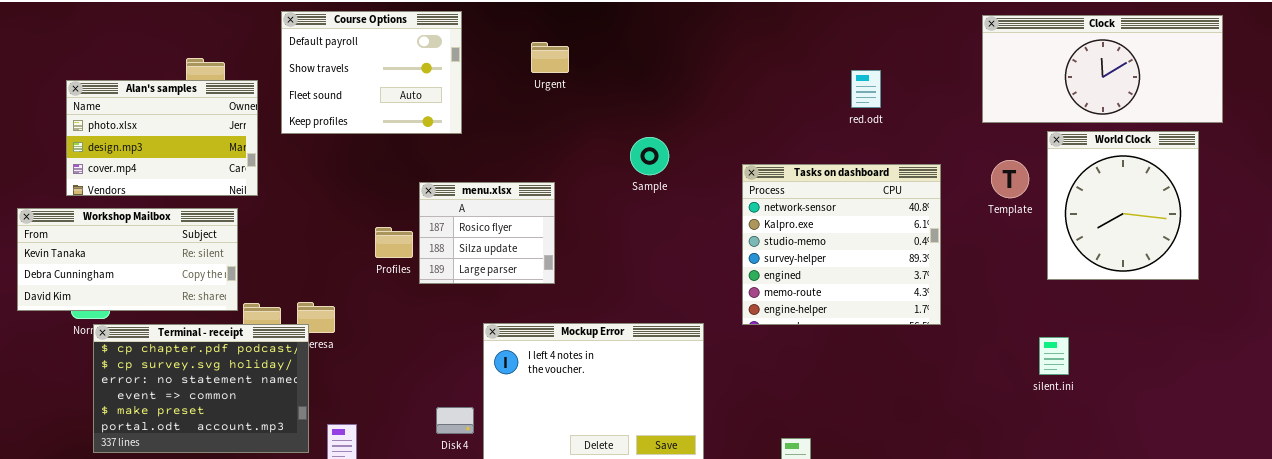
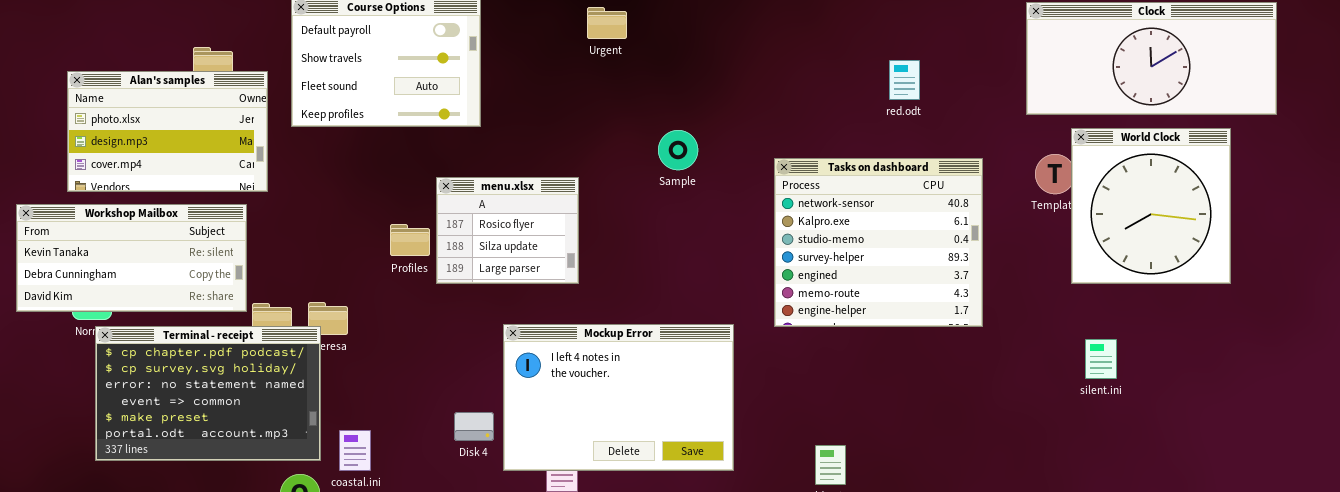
Urgent: [531,42,569,73] -> [587,7,627,39], moved
World Clock: [1047,131,1199,280] -> [1071,128,1231,284], moved

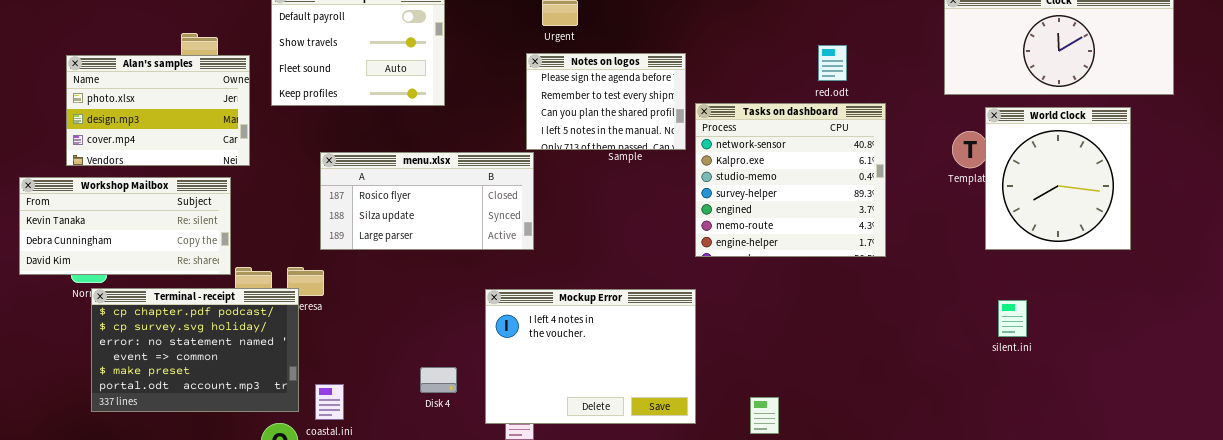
Notes on logos: none -> [526,53,686,150], opened
Tasks on dashboard: [774,158,983,327] -> [695,103,886,257], moved
menu.xlsx: [436,177,579,284] -> [320,152,534,250], resized
Mockup Error: [503,324,734,471] -> [485,289,696,424], moved

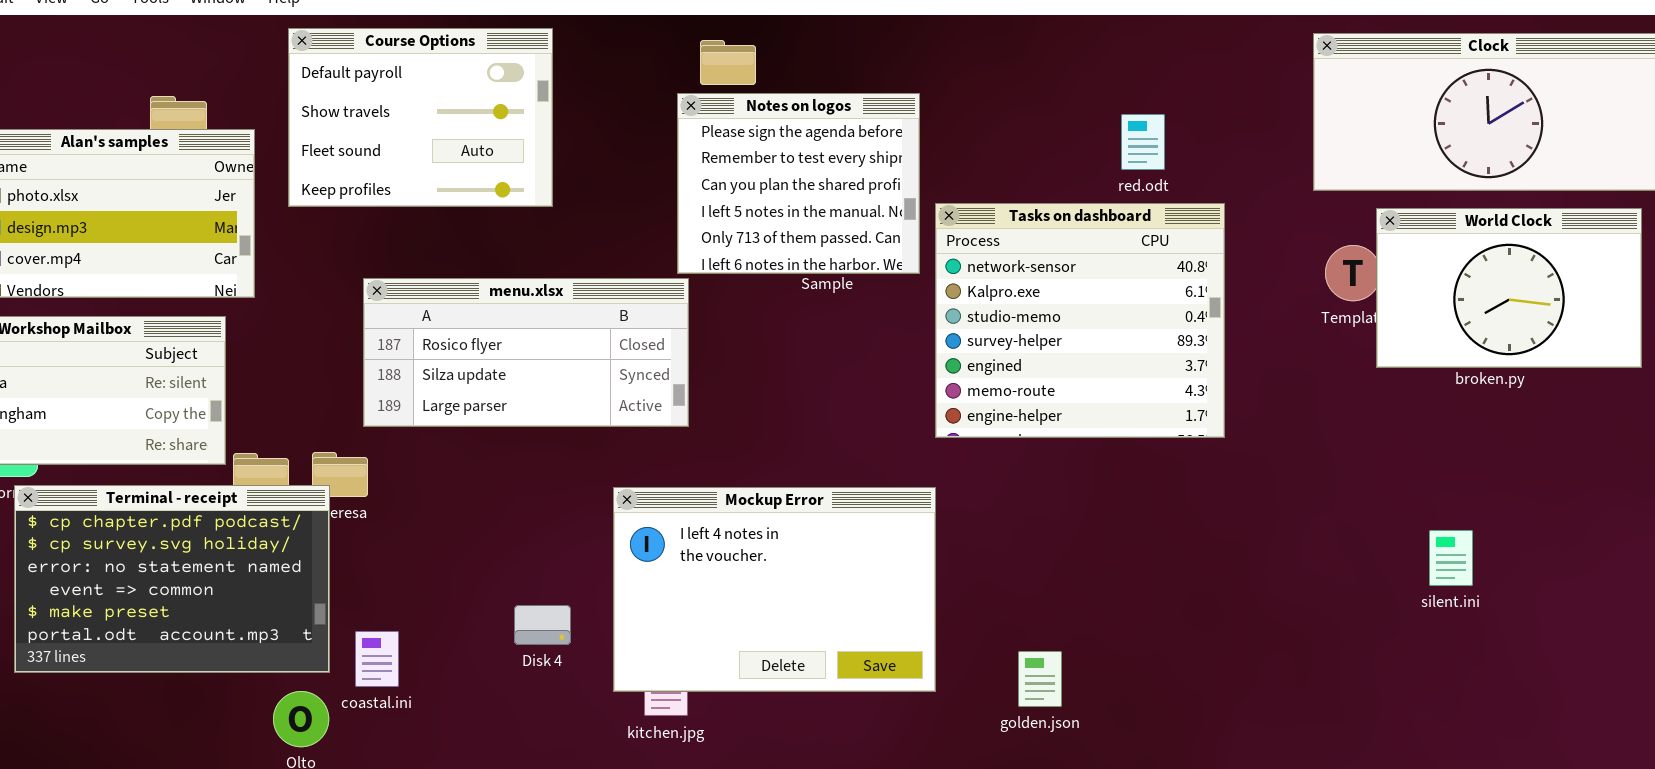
Notes on logos: [526,53,686,150] -> [677,93,920,274], resized
World Clock: [985,107,1131,250] -> [1376,208,1642,368], resized
silent.ini: [998,300,1027,337] -> [1429,530,1473,586], moved

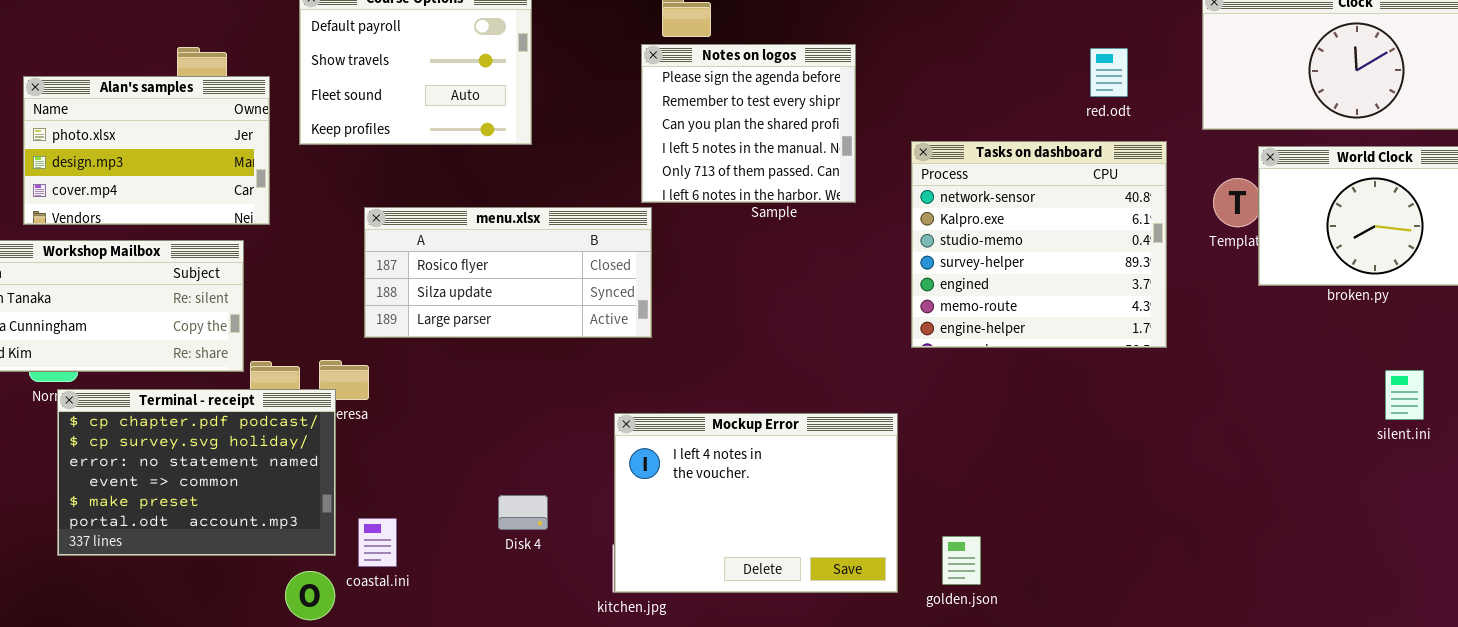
red.odt: [1121,114,1165,170] -> [1090,48,1128,97], moved
Tasks on dashboard: [935,203,1225,438] -> [911,141,1167,348], moved
Mockup Error: [613,487,936,692] -> [614,413,898,593], moved
silent.ini: [1429,530,1473,586] -> [1385,370,1424,420], moved

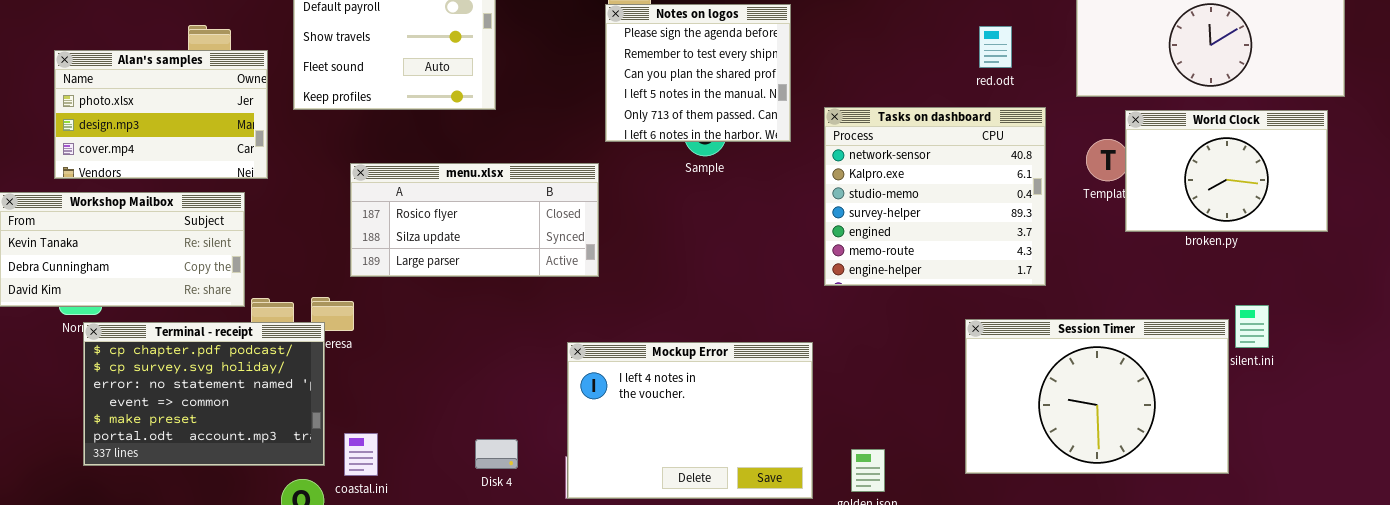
Notes on logos: [641,44,856,203] -> [605,4,791,142], moved
Session Timer: none -> [965,319,1229,474], opened
Disk 4: [498,495,548,530] -> [475,439,518,469], moved

